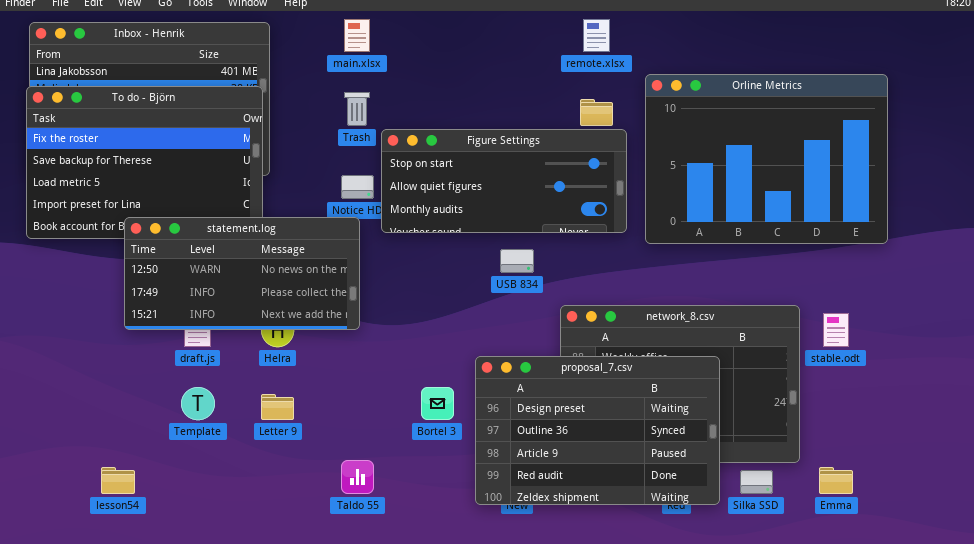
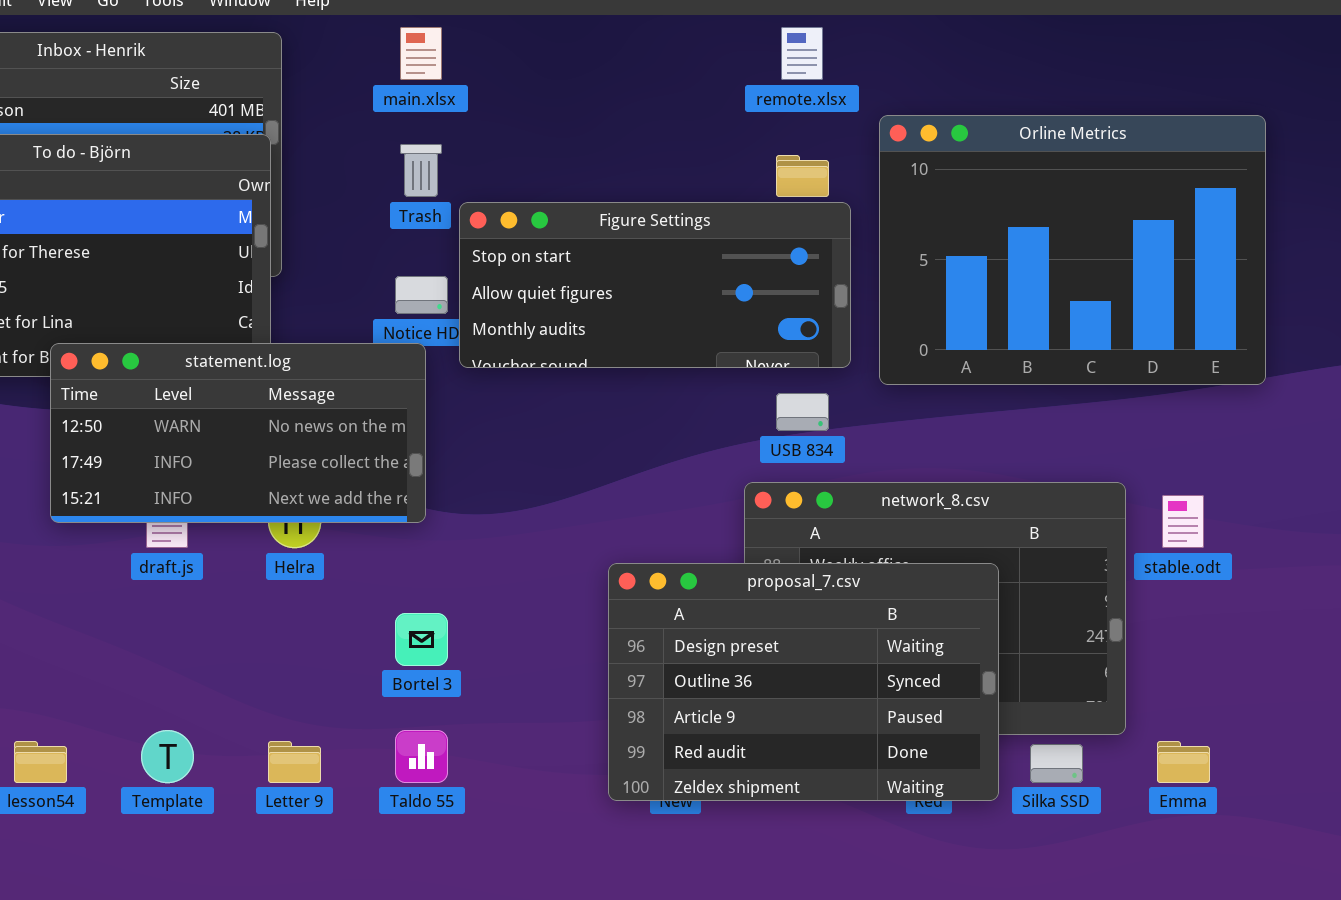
USB 834: [500,249,534,273] -> [776,393,829,431], moved
Template: [181,387,215,420] -> [141,730,194,783], moved
Bortel 3: [421,387,454,420] -> [395,613,448,666], moved
Letter 9: [261,394,294,420] -> [268,741,321,783], moved

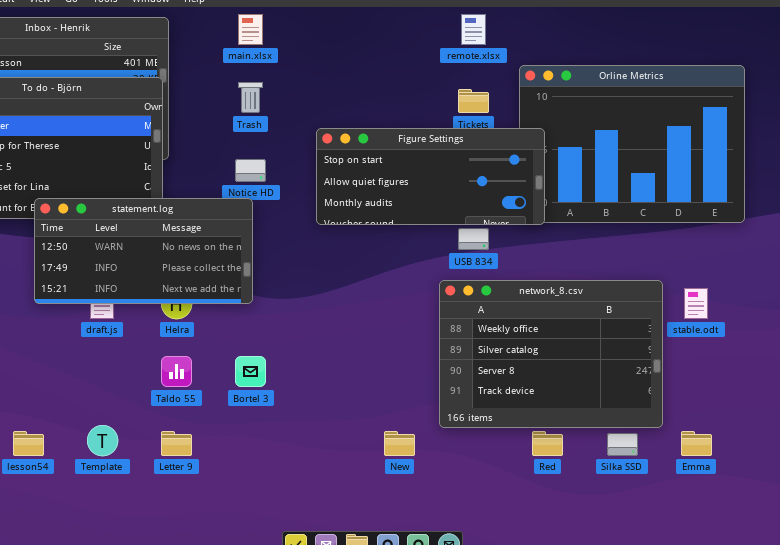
Figure Settings: [459,202,851,368] -> [316,128,545,225], moved
proposal_7.csv: [608,563,999,801] -> none, closed
Taldo 55: [395,730,448,783] -> [161,356,192,387], moved

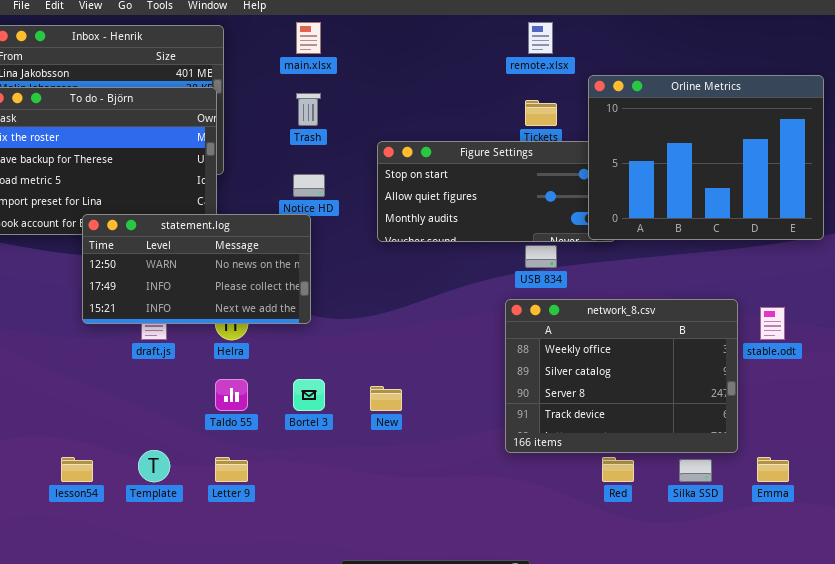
Orline Metrics: [519,65,745,223] -> [588,75,824,240], raised
New: [384,431,415,456] -> [370,386,402,411], moved

